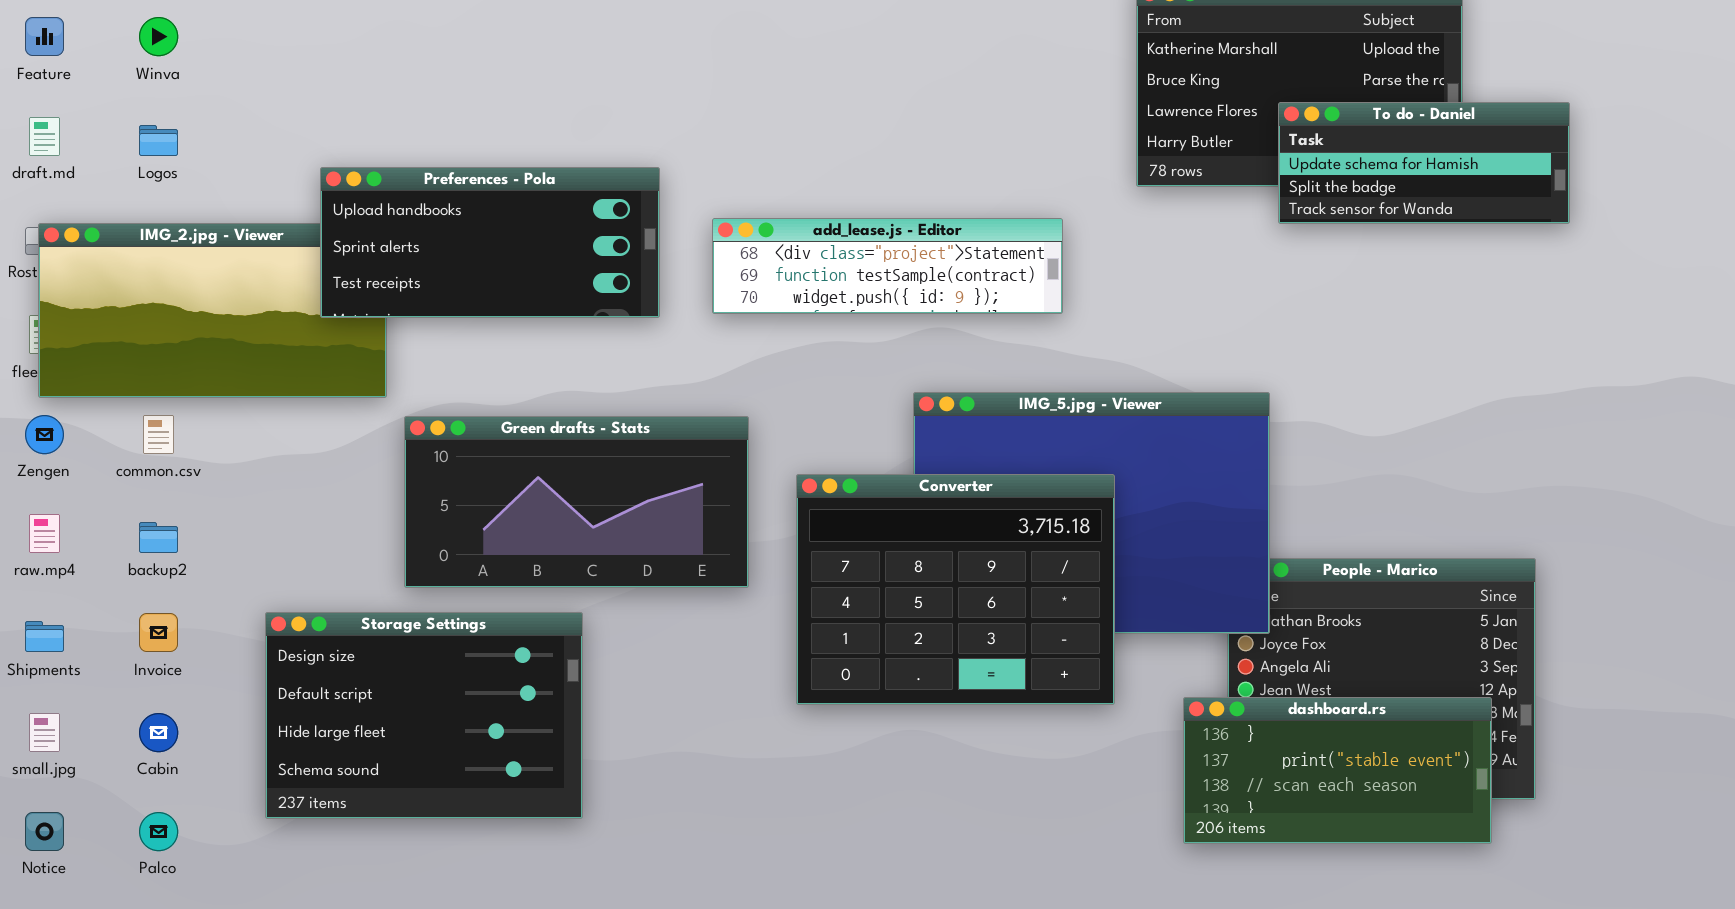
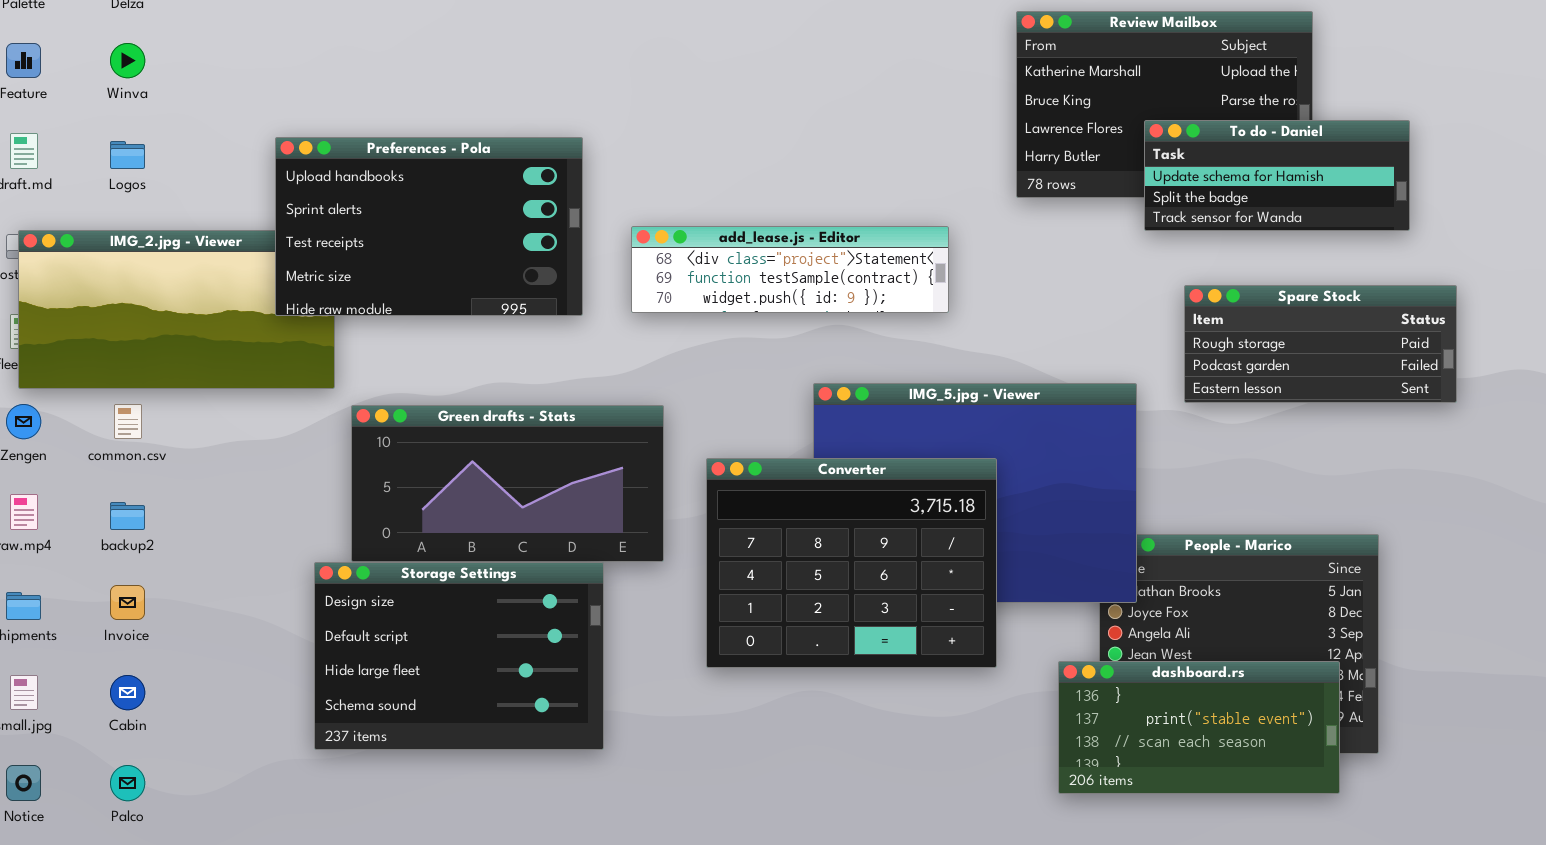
Preferences - Pola: [320,167,660,318] -> [275,137,583,316], resized
Spare Stock: none -> [1184,285,1457,403], opened
Storage Settings: [265,612,583,819] -> [314,562,604,750], moved

